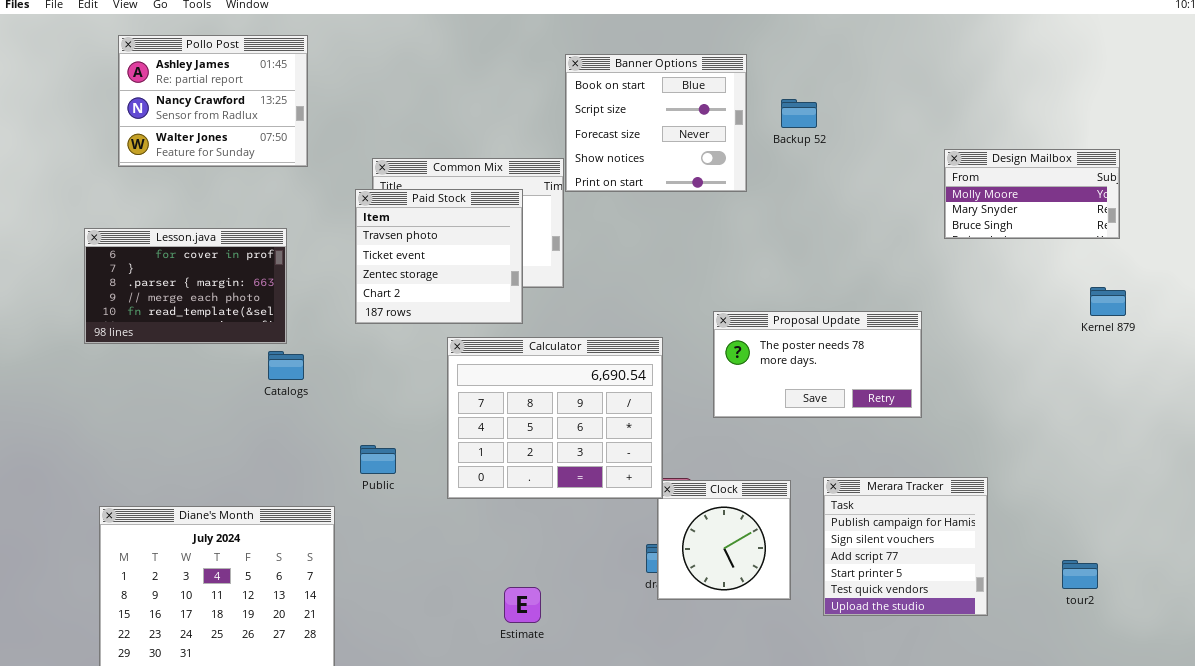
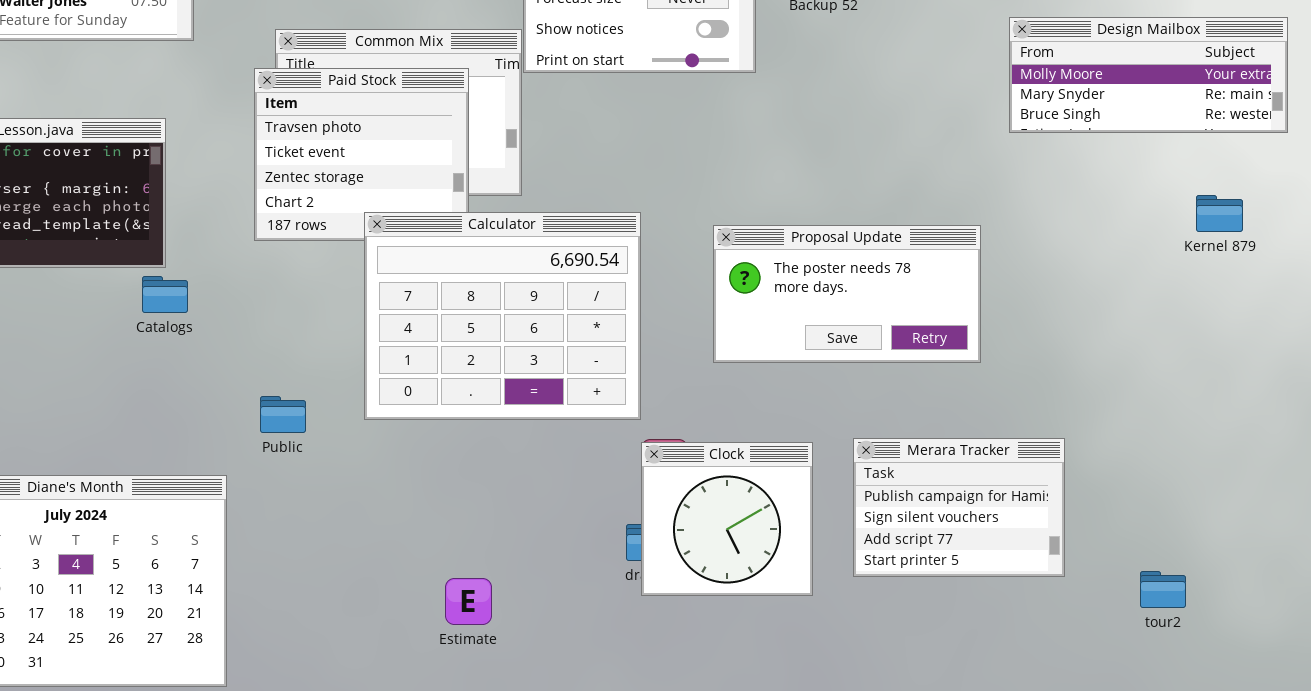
Design Mailbox: [944,149,1120,239] -> [1009,17,1288,133], resized
Calculator: [447,337,663,499] -> [364,212,641,420], moved
Merara Tracker: [823,477,988,616] -> [853,438,1065,577], resized
tour2: [1062,560,1098,589] -> [1140,571,1186,608], moved

